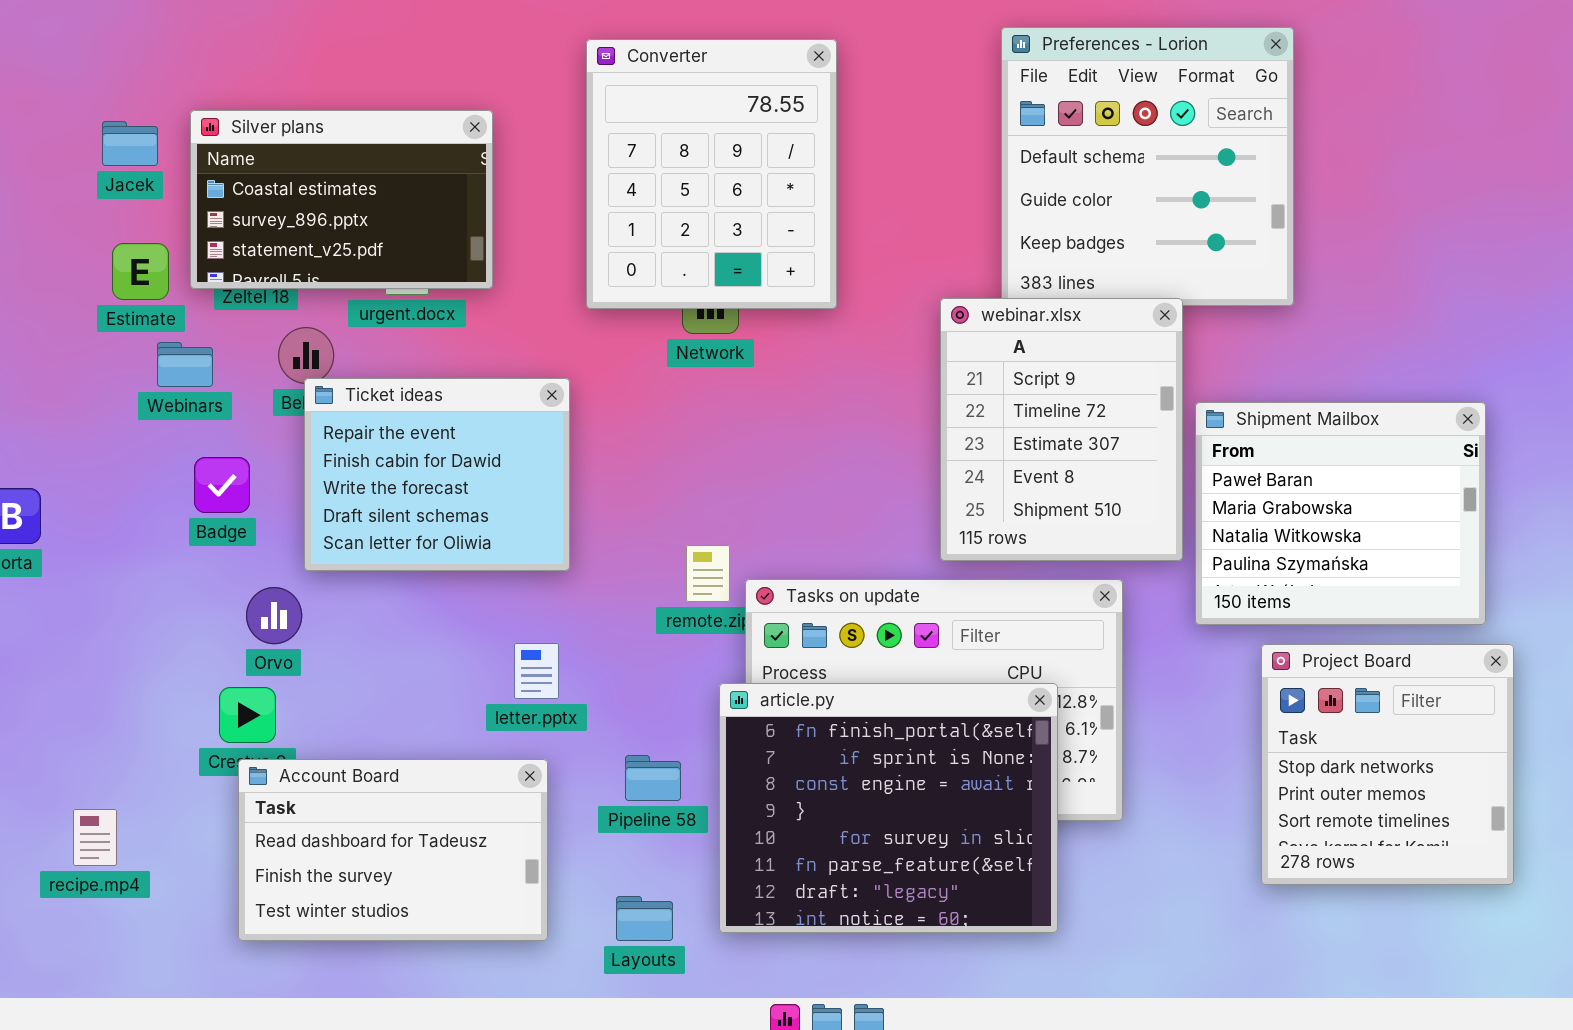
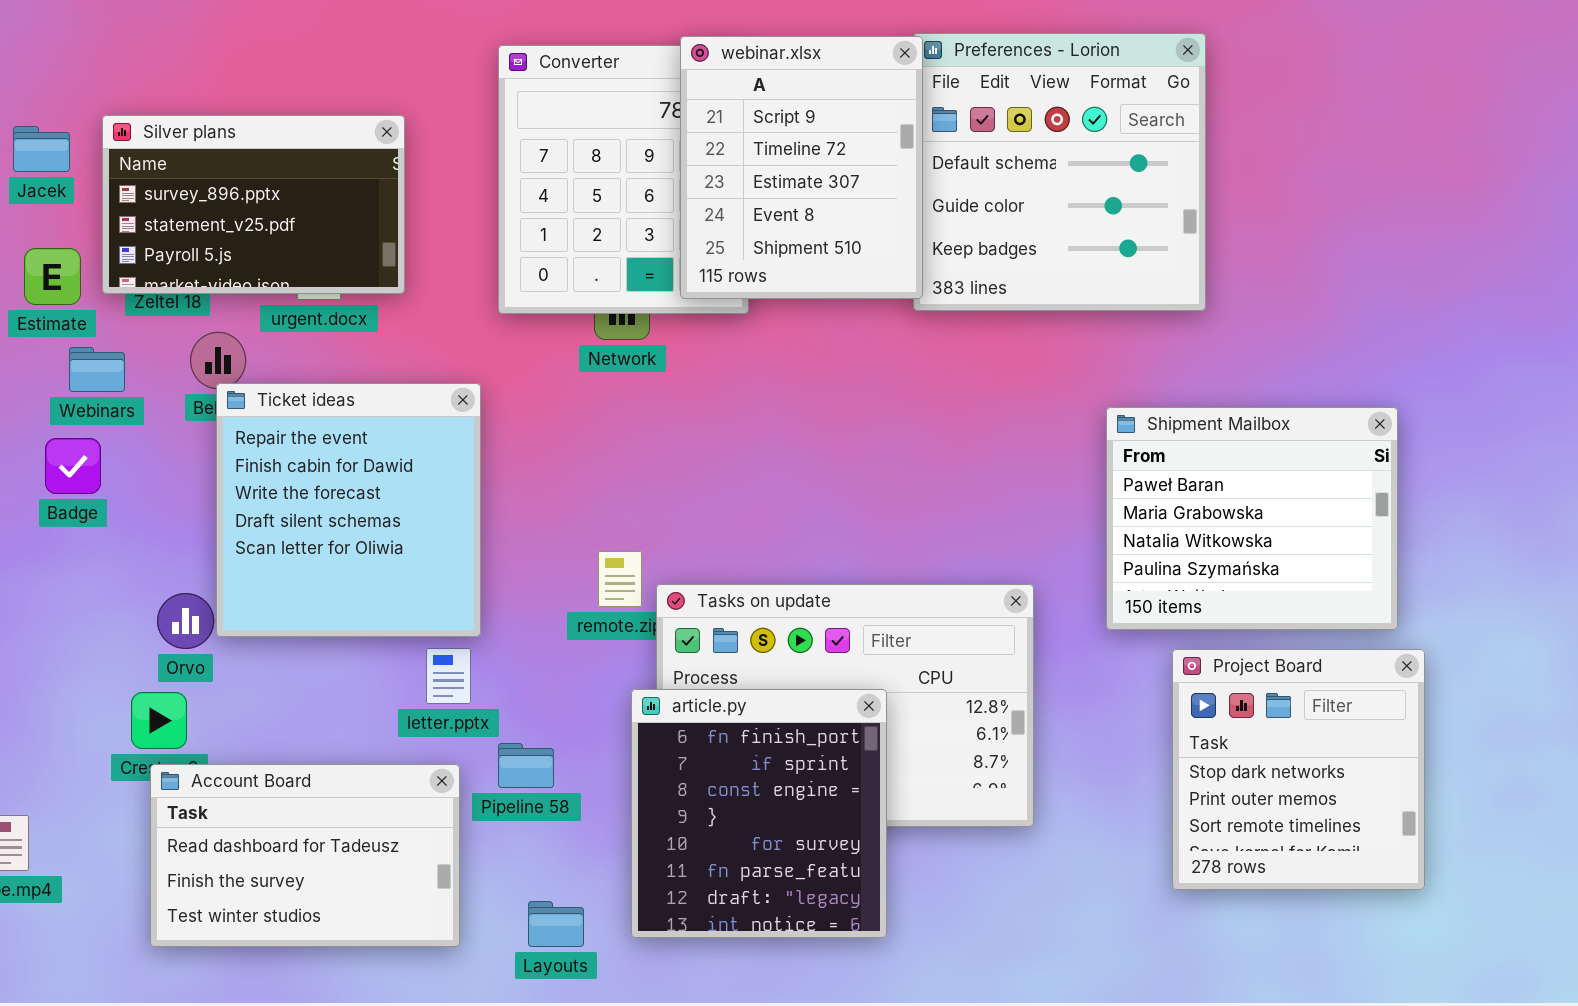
Silver plans: [190,110,493,289] -> [102,115,405,294], scrolled down 1 row
webinar.xlsx: [940,298,1183,561] -> [680,36,923,299], moved
Ticket ideas: [304,378,570,571] -> [216,383,481,637], resized
Badge: [194,457,250,513] -> [45,438,101,494], moved
article.py: [719,683,1058,933] -> [631,689,887,938], resized
Pipeline 58: [625,755,681,801] -> [498,743,554,788], moved

